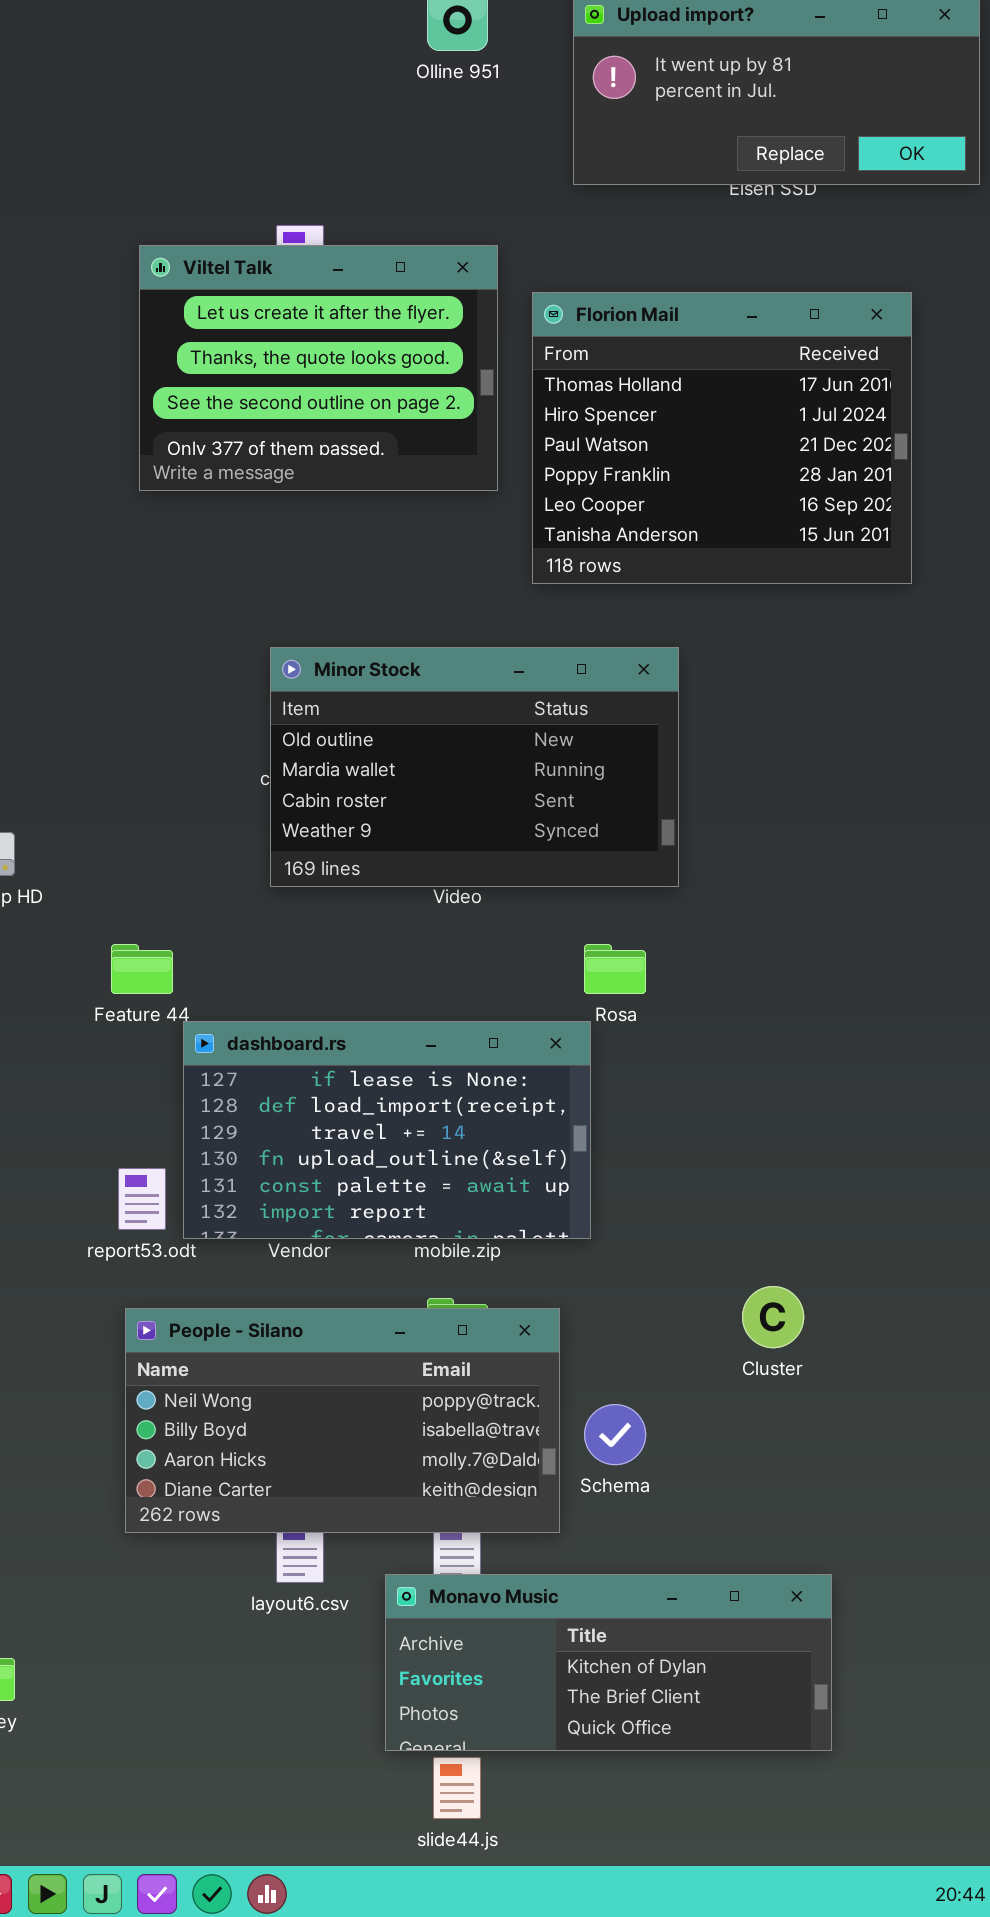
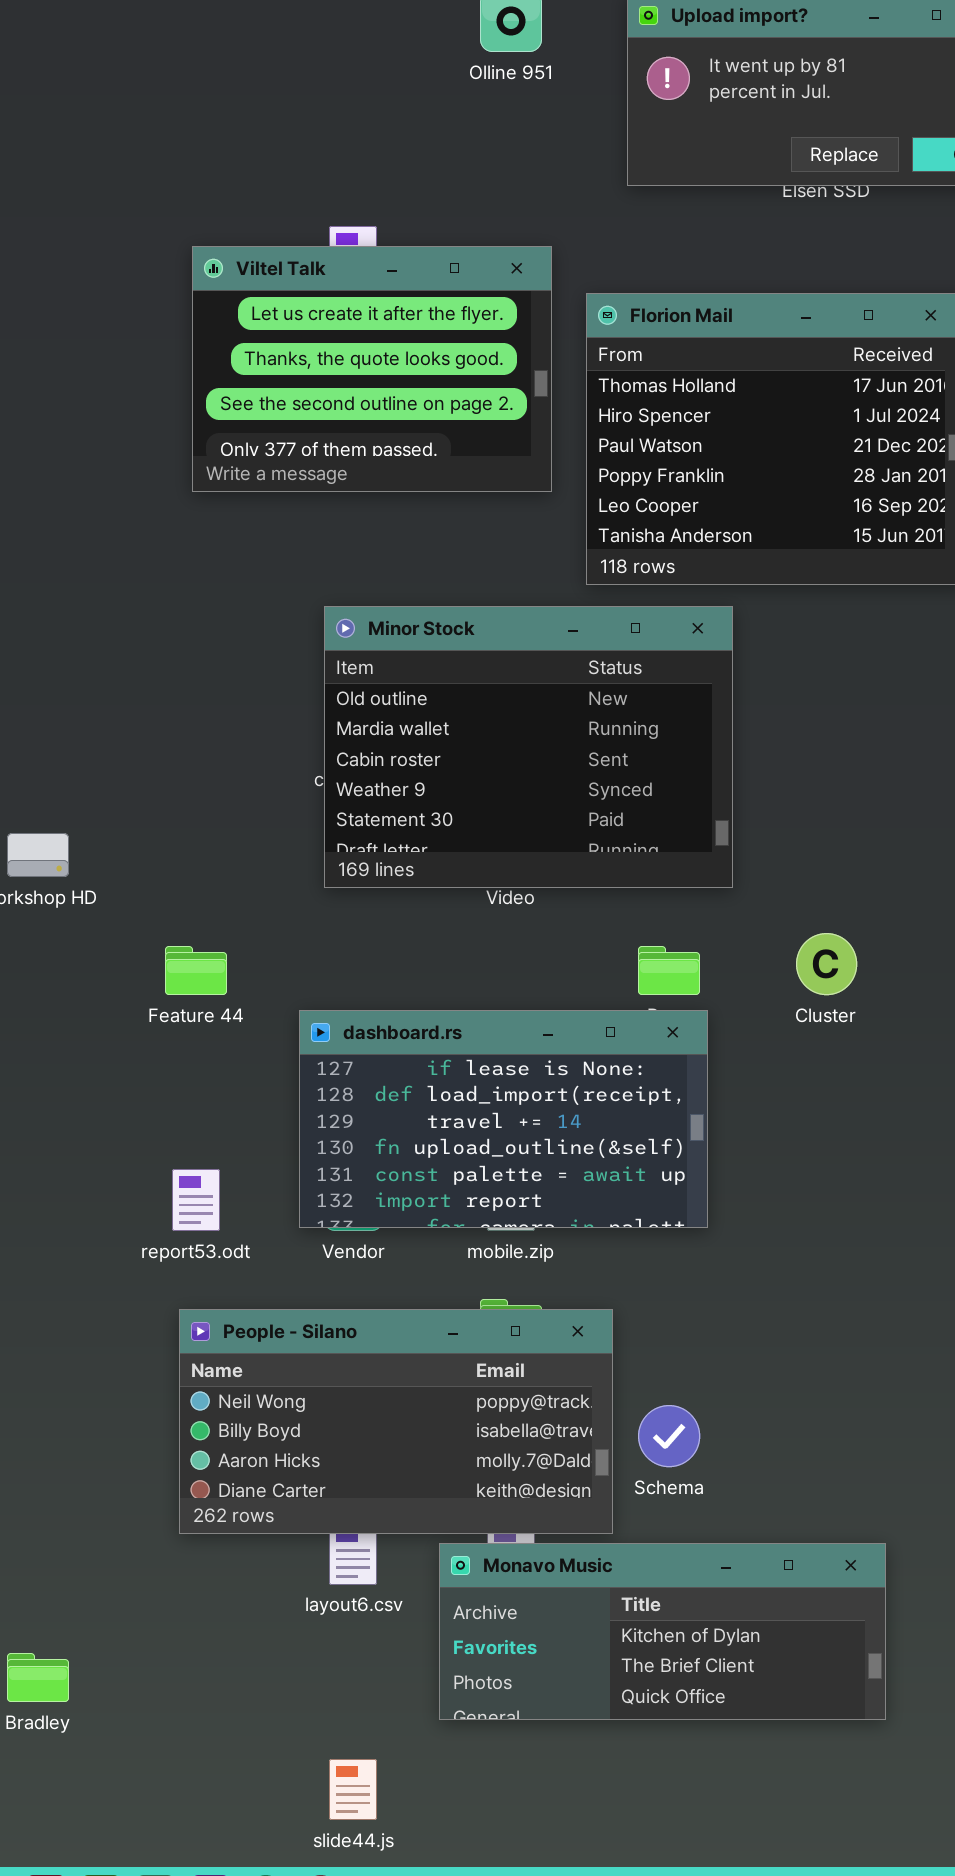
Minor Stock: [270,647,679,887] -> [324,606,733,888], resized
dashboard.rs: [183,1021,591,1239] -> [299,1010,708,1228], moved
Cluster: [742,1286,804,1348] -> [796,933,857,995], moved
Monavo Music: [385,1574,832,1751] -> [439,1543,886,1720], moved
slide44.js: [433,1757,481,1819] -> [329,1759,377,1820], moved

